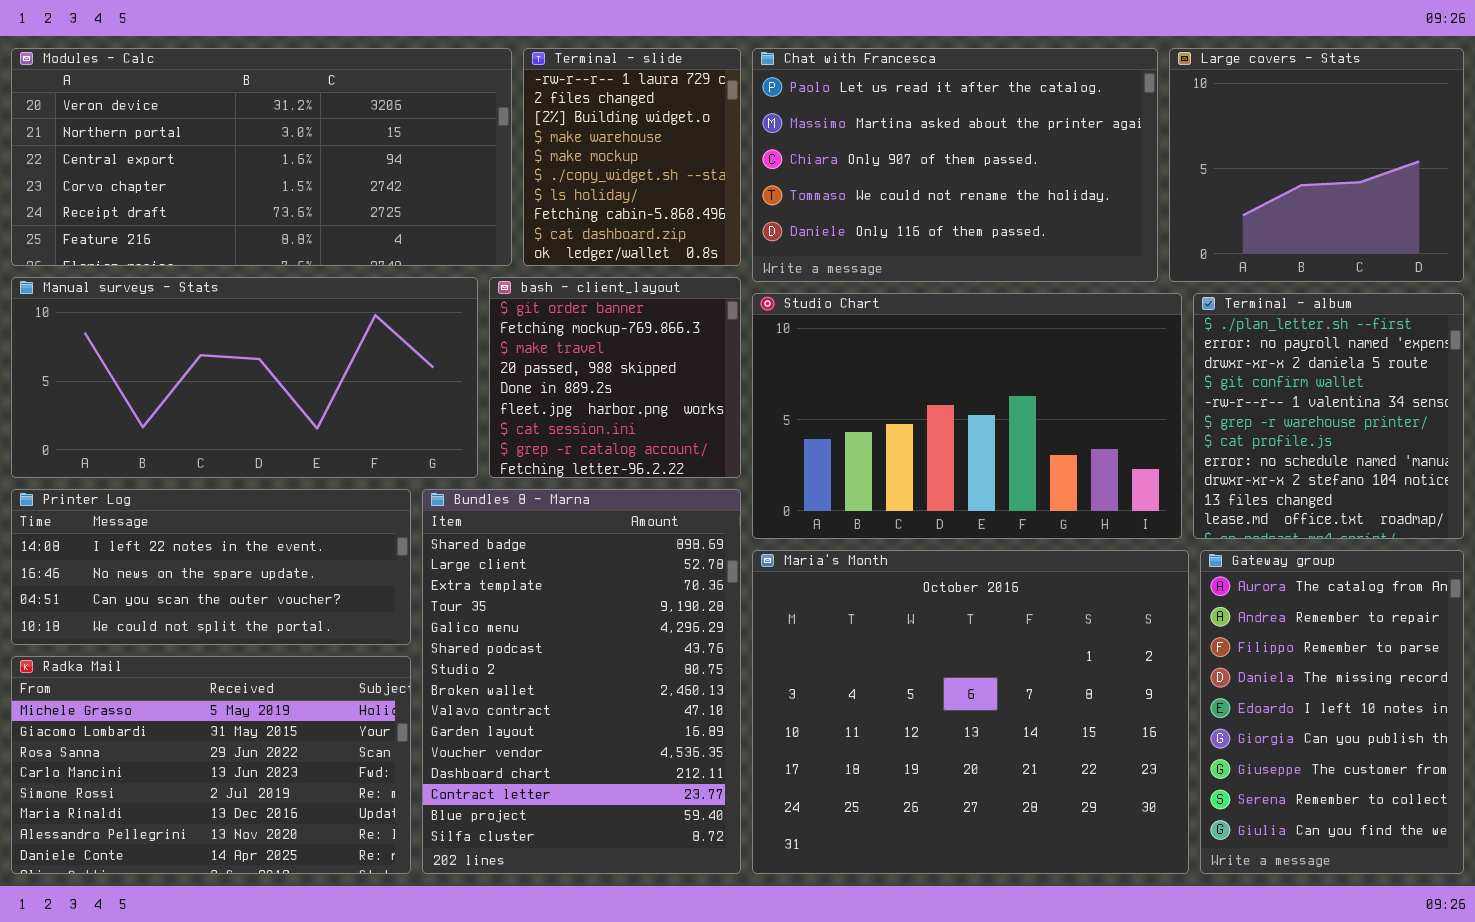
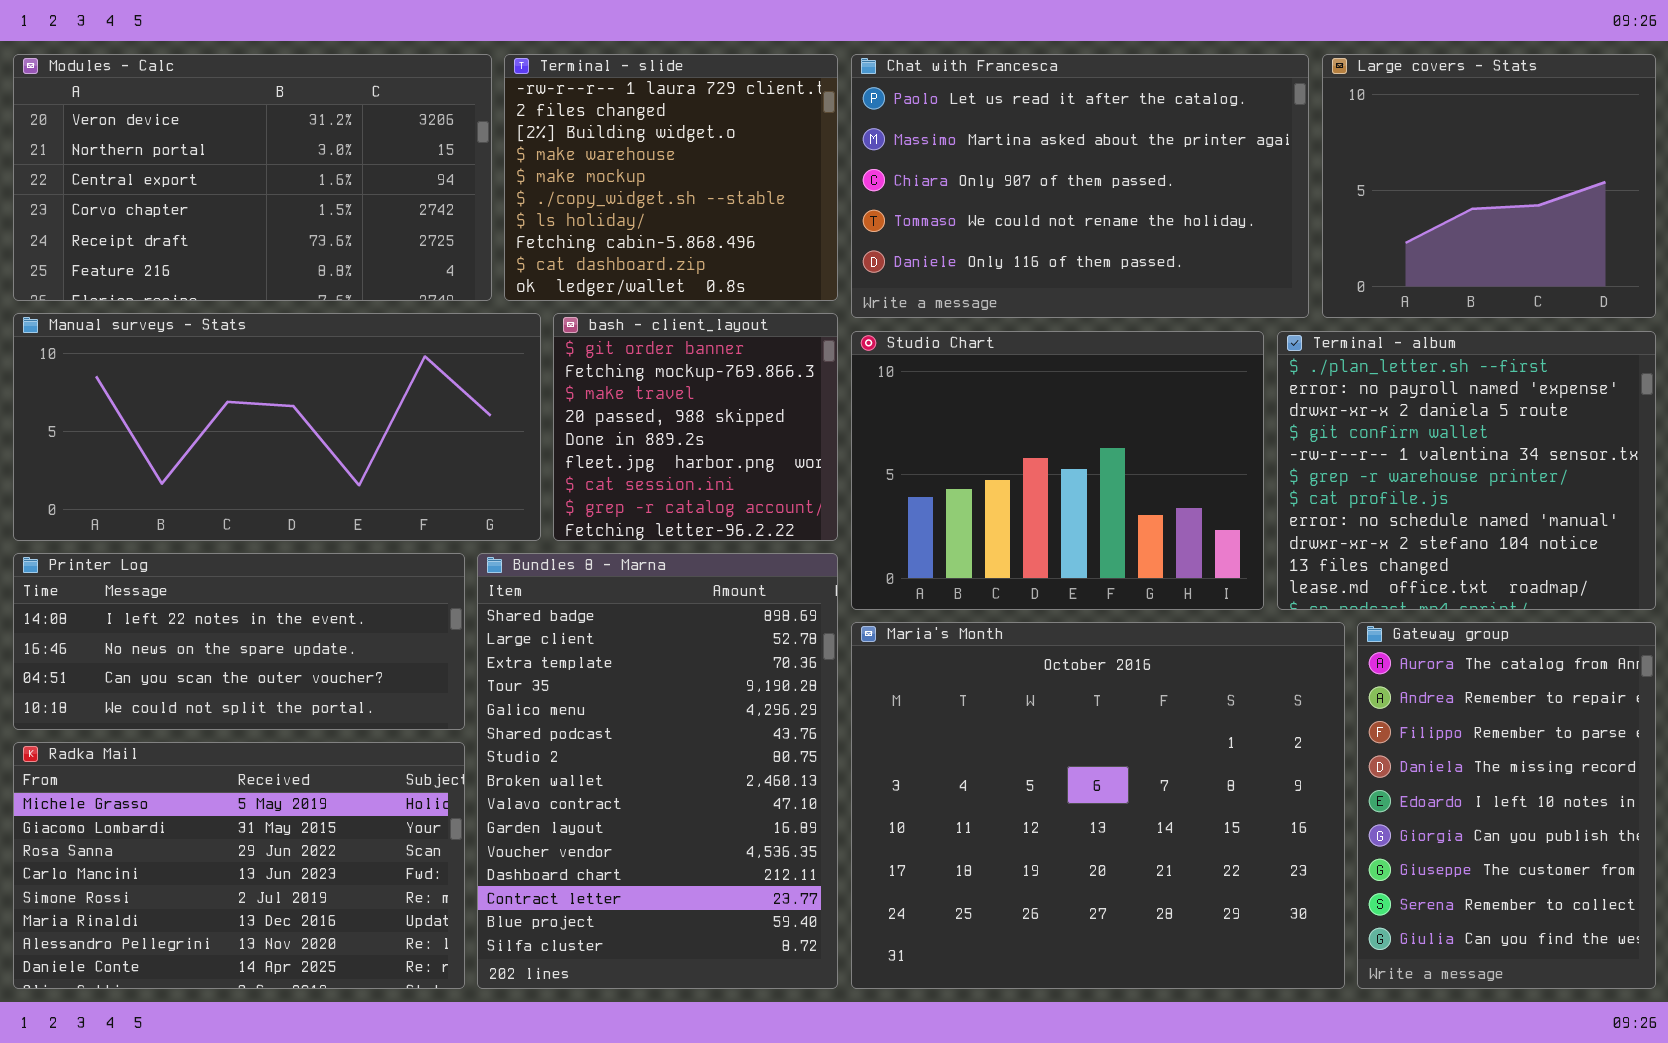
Modules - Calc: [11,48,512,266] -> [13,54,492,301], resized
Terminal - slide: [523,48,741,266] -> [504,54,838,301], resized
Studio Chart: [752,293,1182,539] -> [851,331,1264,610], resized
Terminal - album: [1193,293,1464,539] -> [1277,331,1656,610], resized

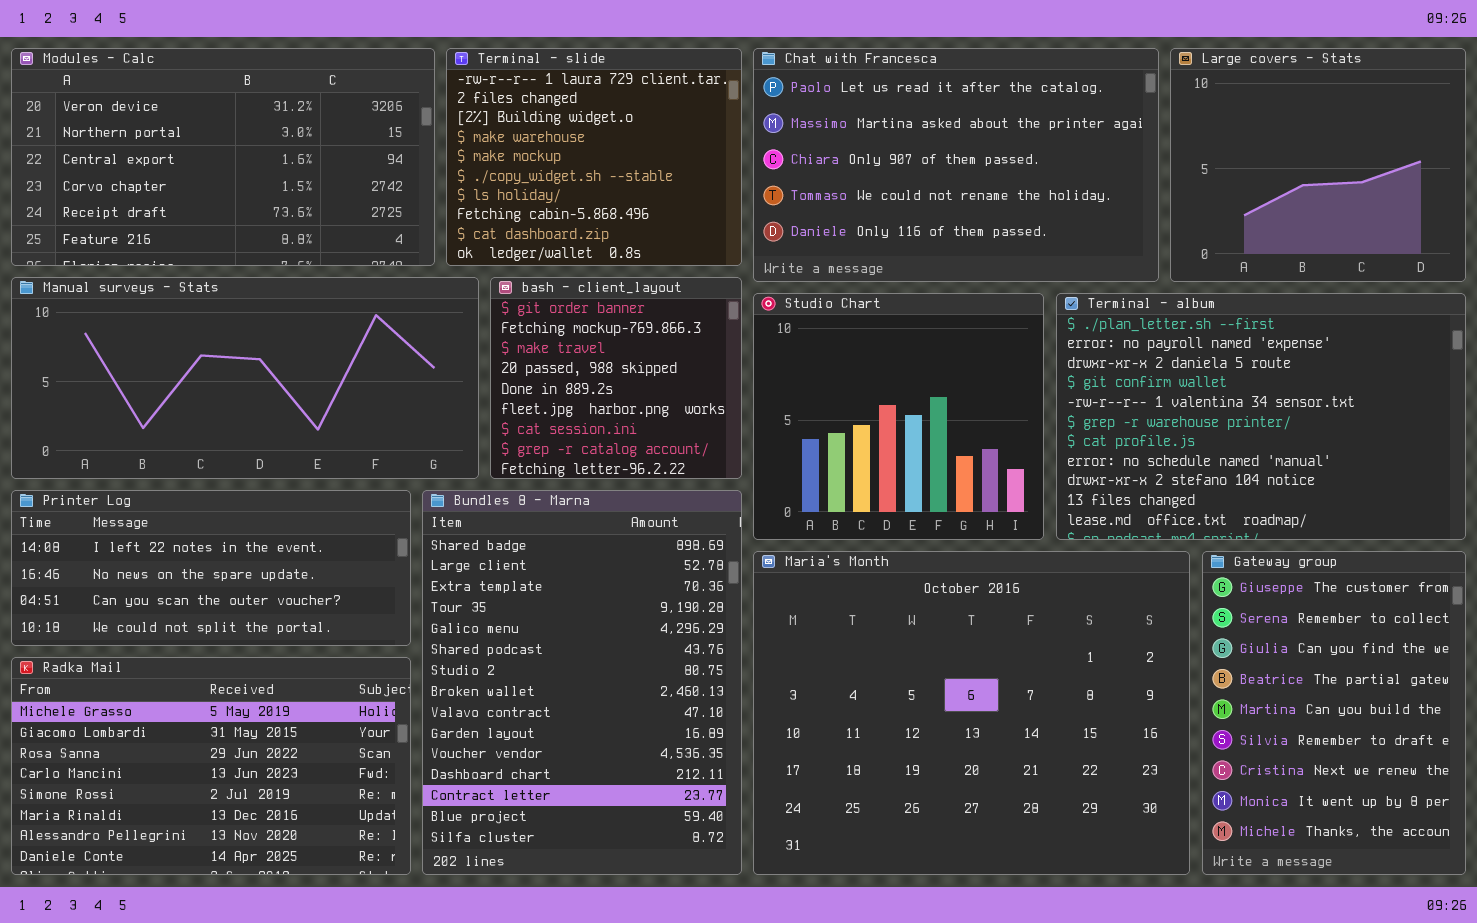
Studio Chart: [851,331,1264,610] -> [753,293,1044,540], resized
Terminal - album: [1277,331,1656,610] -> [1056,293,1466,540], resized
Gateway group: [1357,622,1656,989] -> [1202,551,1466,875], scrolled down 6 rows

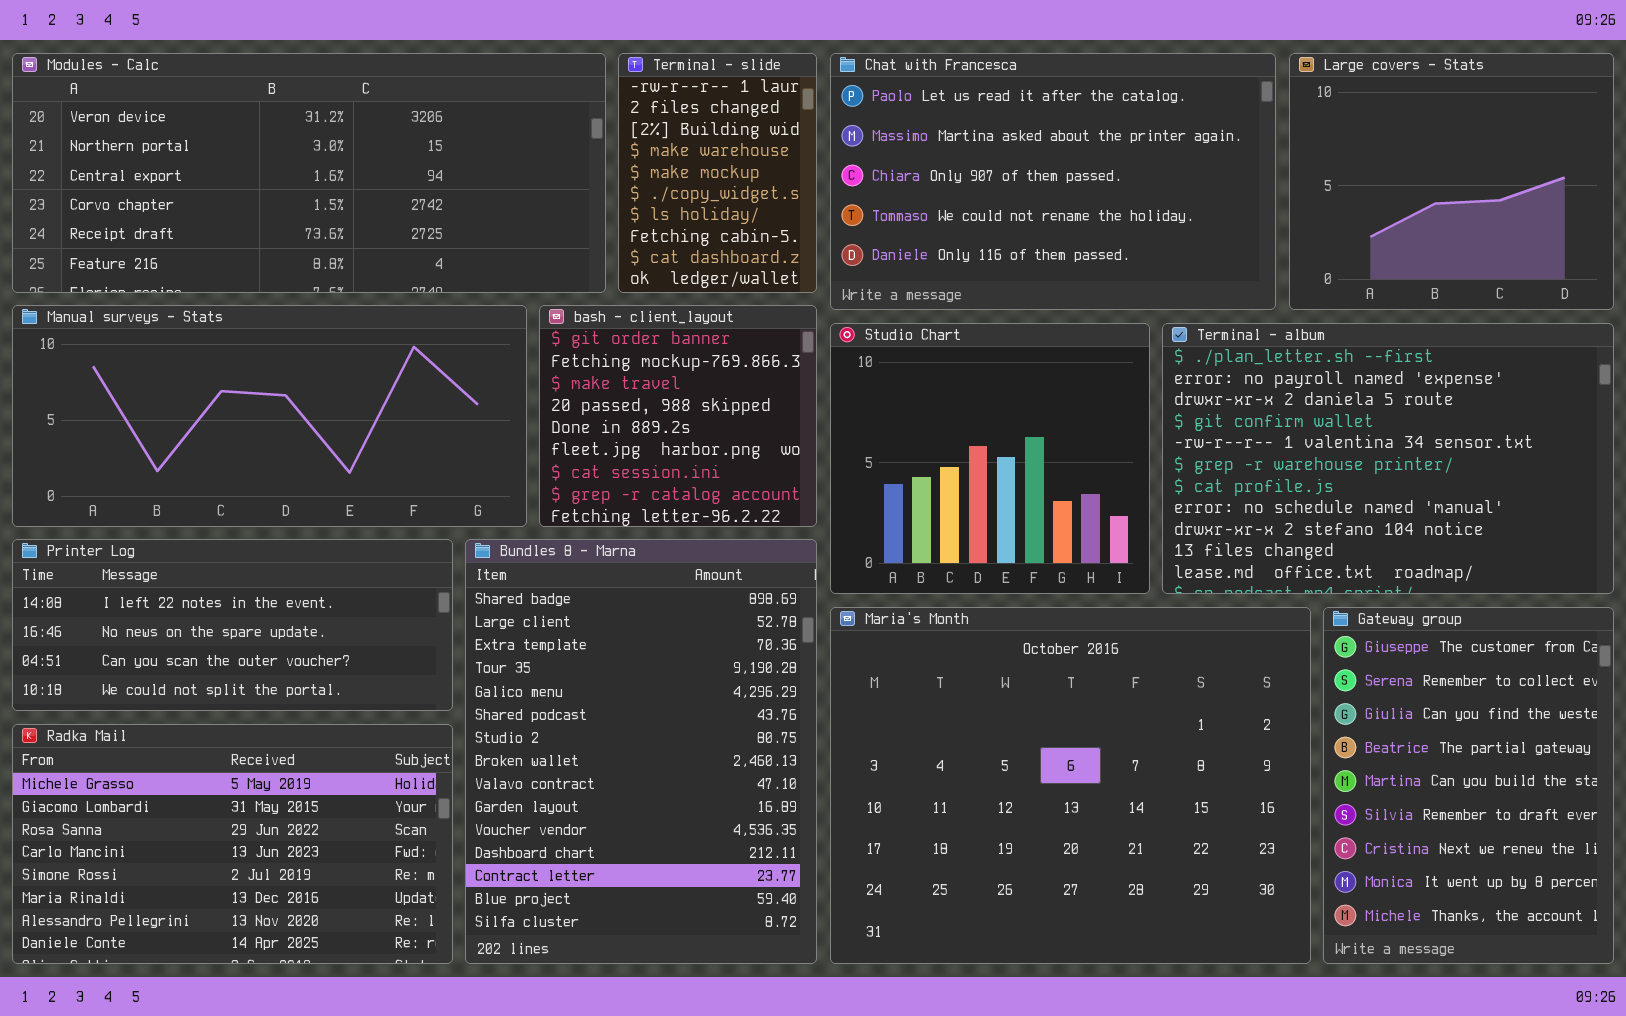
Modules - Calc: [11,48,435,266] -> [12,53,606,293], resized
Terminal - slide: [446,48,742,266] -> [618,53,817,293], resized

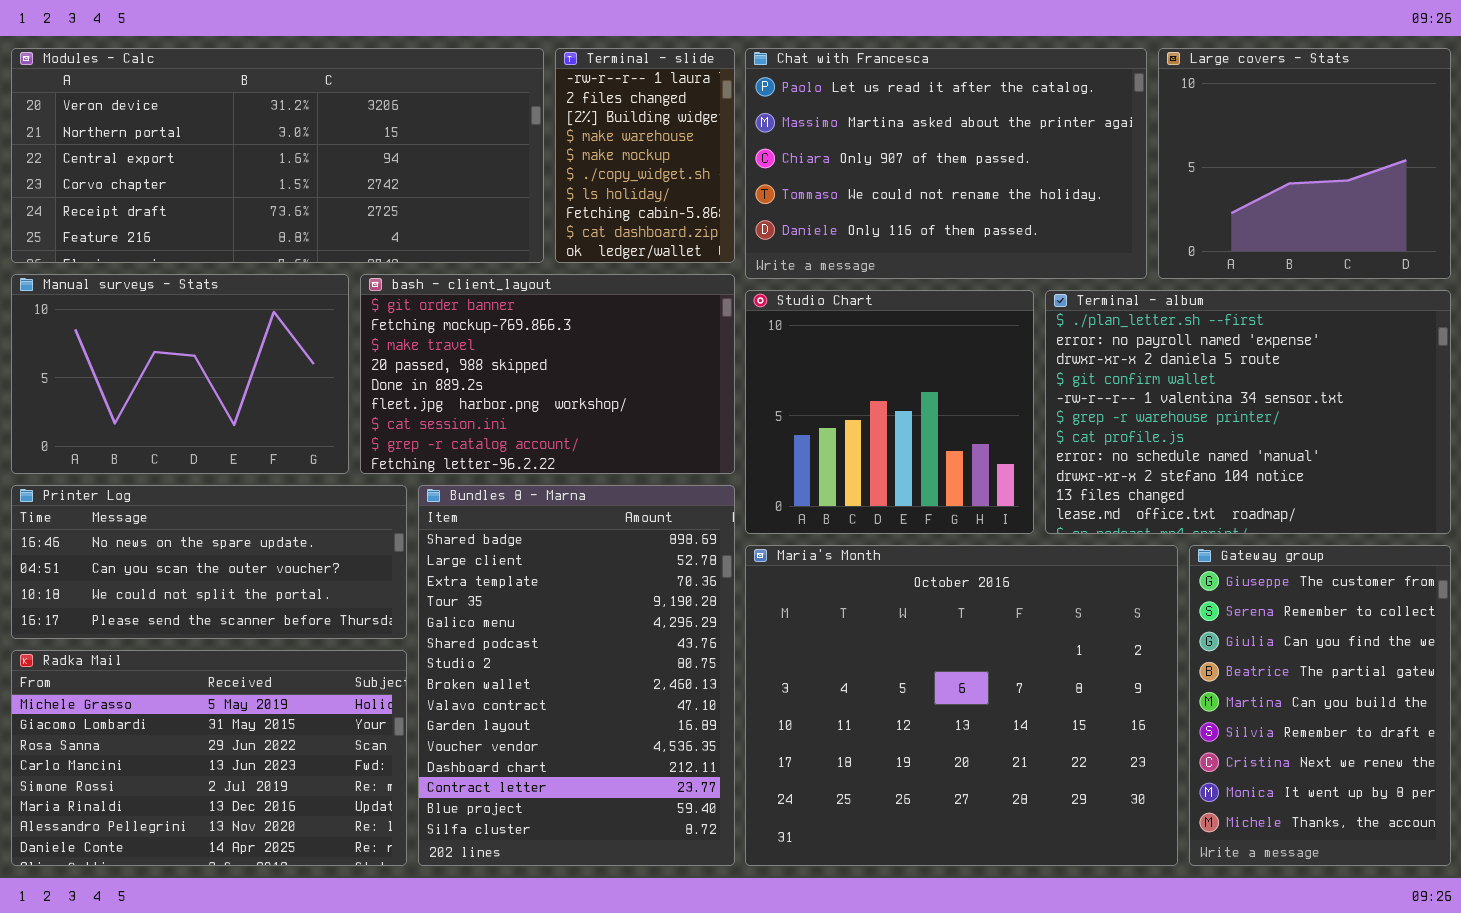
Manual surveys - Stats: [12,305,527,527] -> [11,274,349,474], resized
bash - client_layout: [539,305,817,527] -> [360,274,735,474], resized
Printer Log: [12,539,453,711] -> [11,485,407,639], scrolled down 1 row

